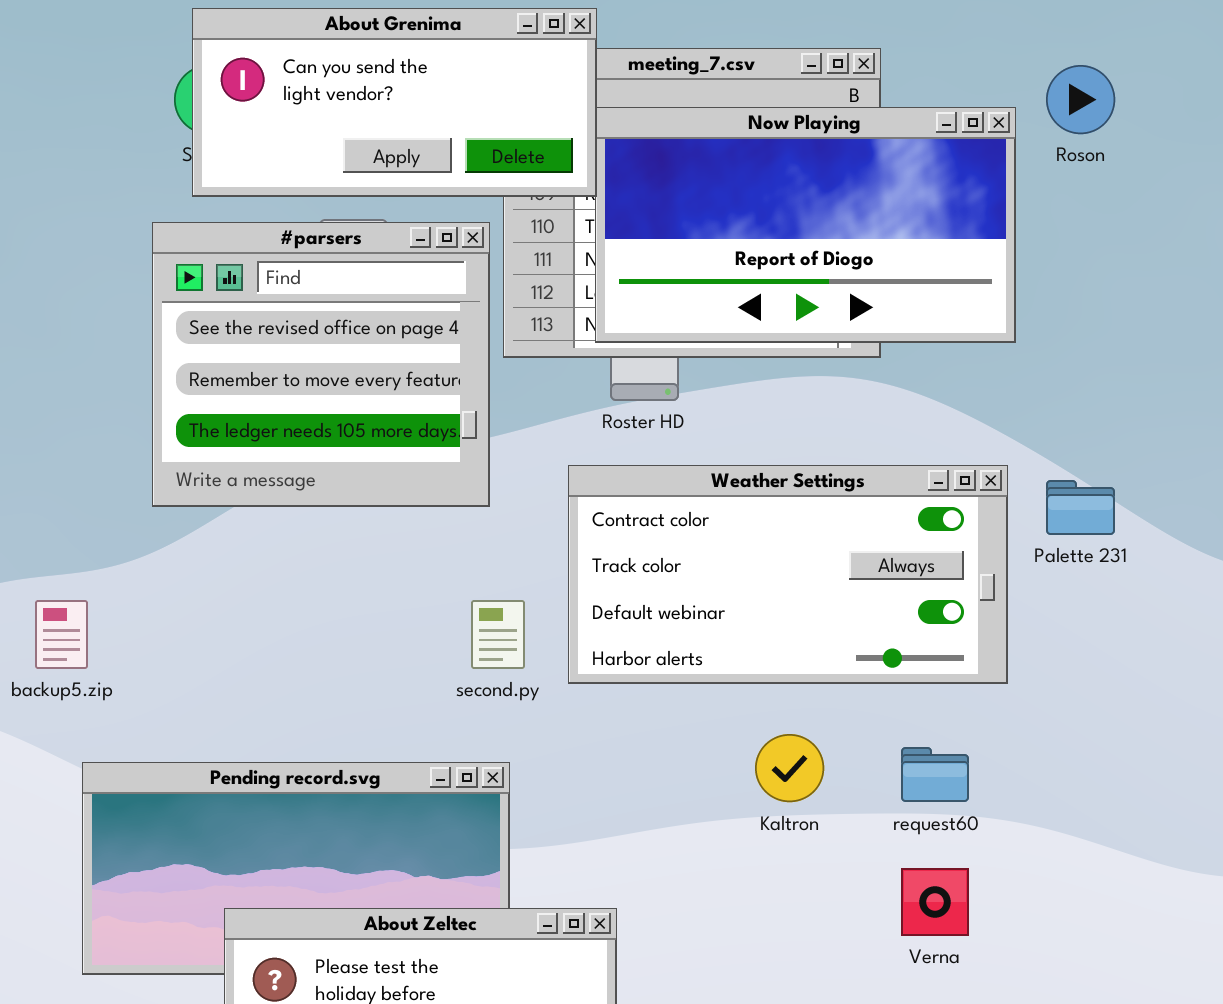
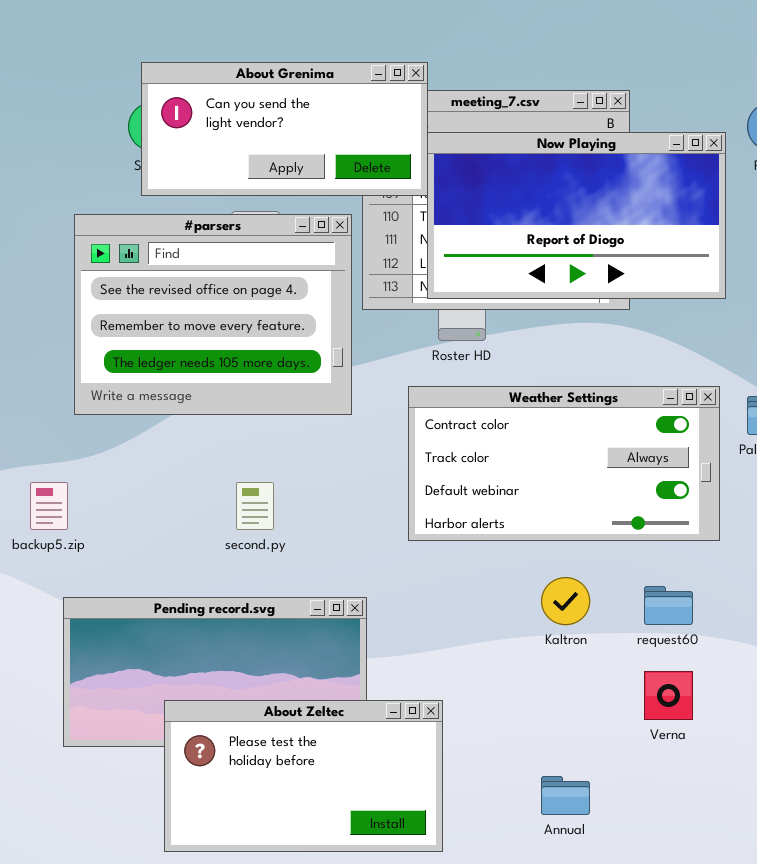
#parsers: [152,222,490,507] -> [74,214,352,415], resized
second.py: [471,600,525,669] -> [236,482,274,530], moved

